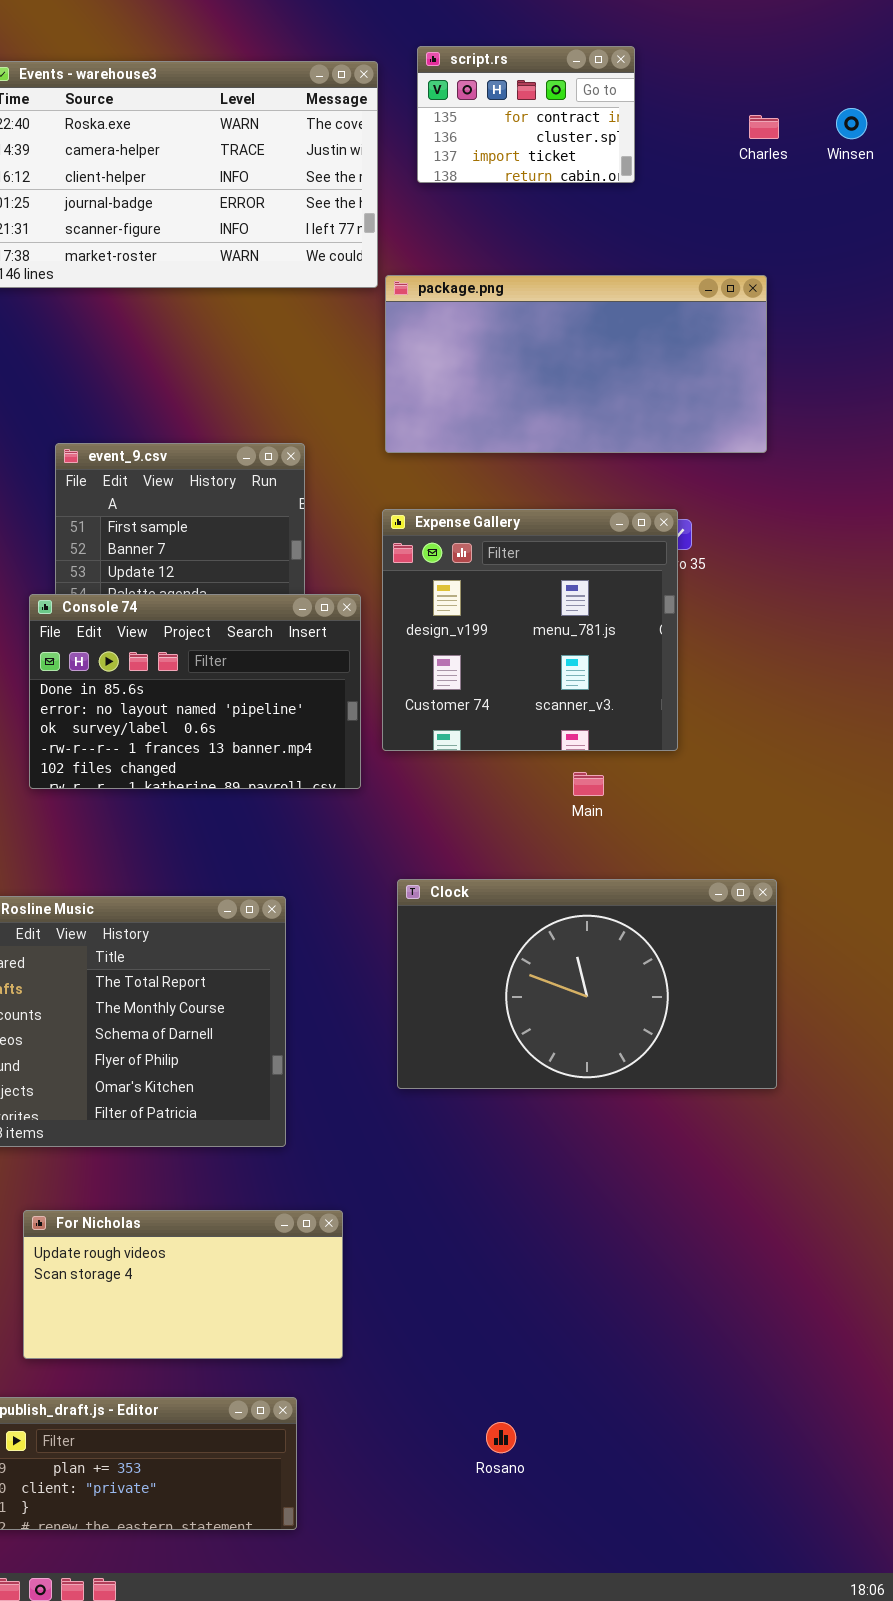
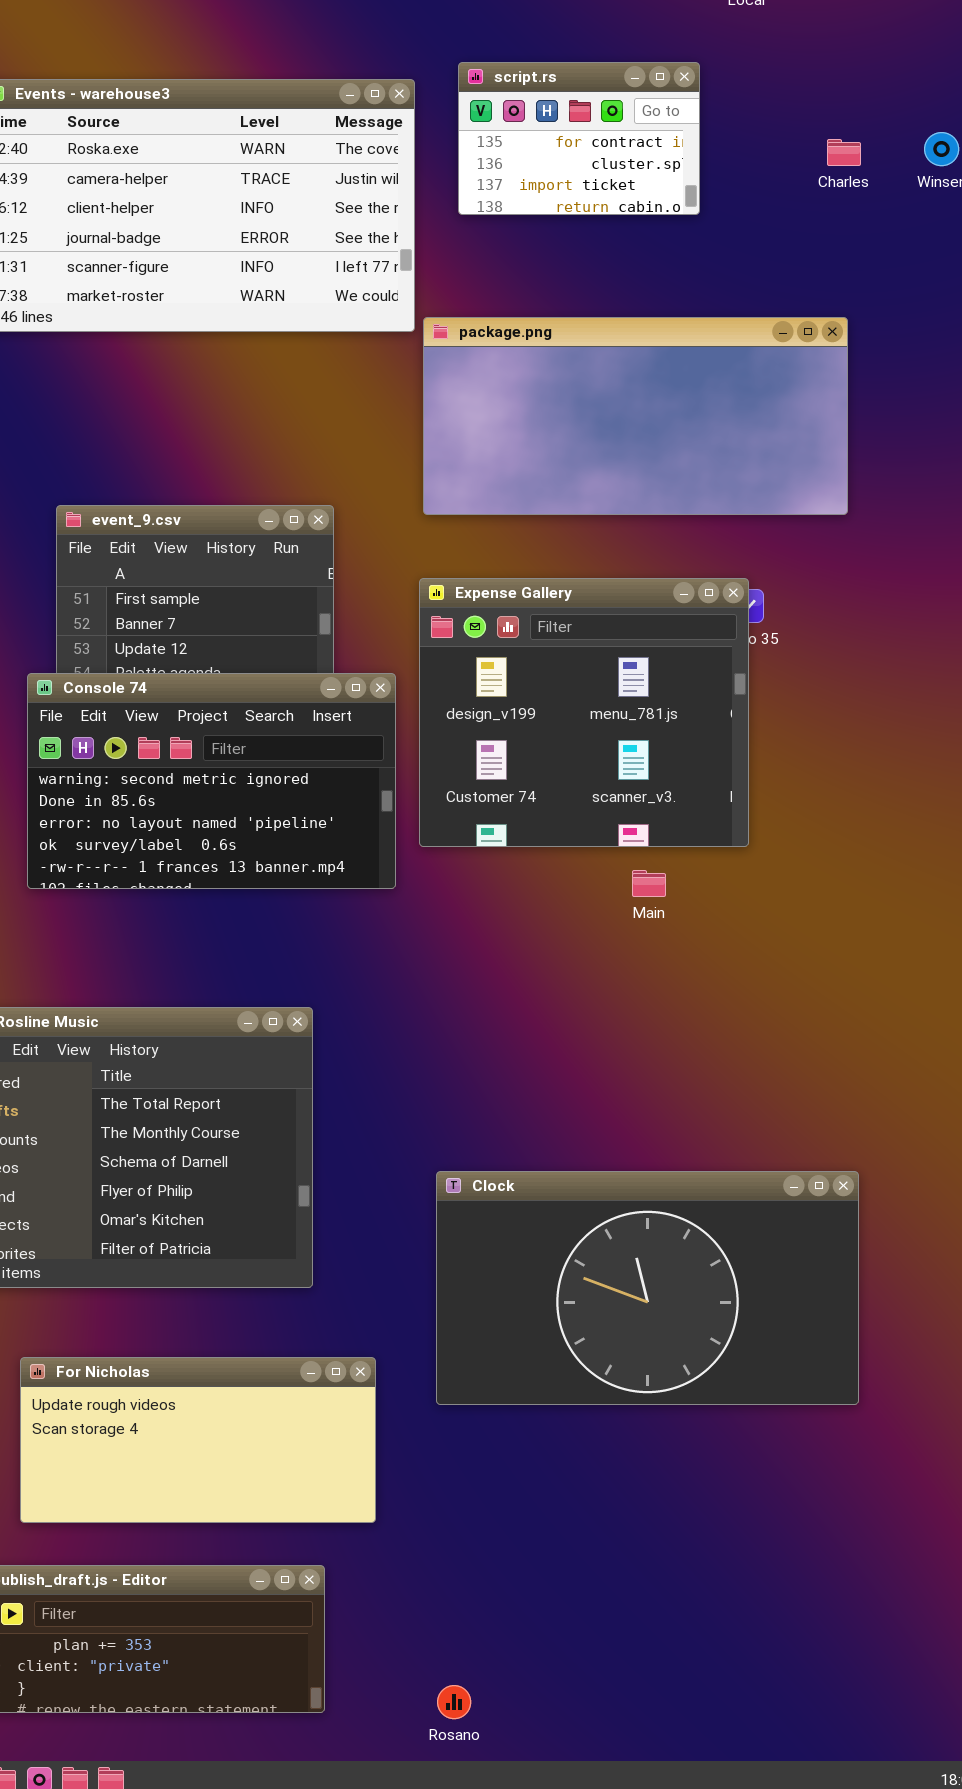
Console 74: [29,594,361,789] -> [27,673,396,889], scrolled up 1 row
Clock: [397,879,777,1089] -> [436,1171,859,1405], moved
Rosano: [486,1422,516,1453] -> [437,1685,471,1719], moved

